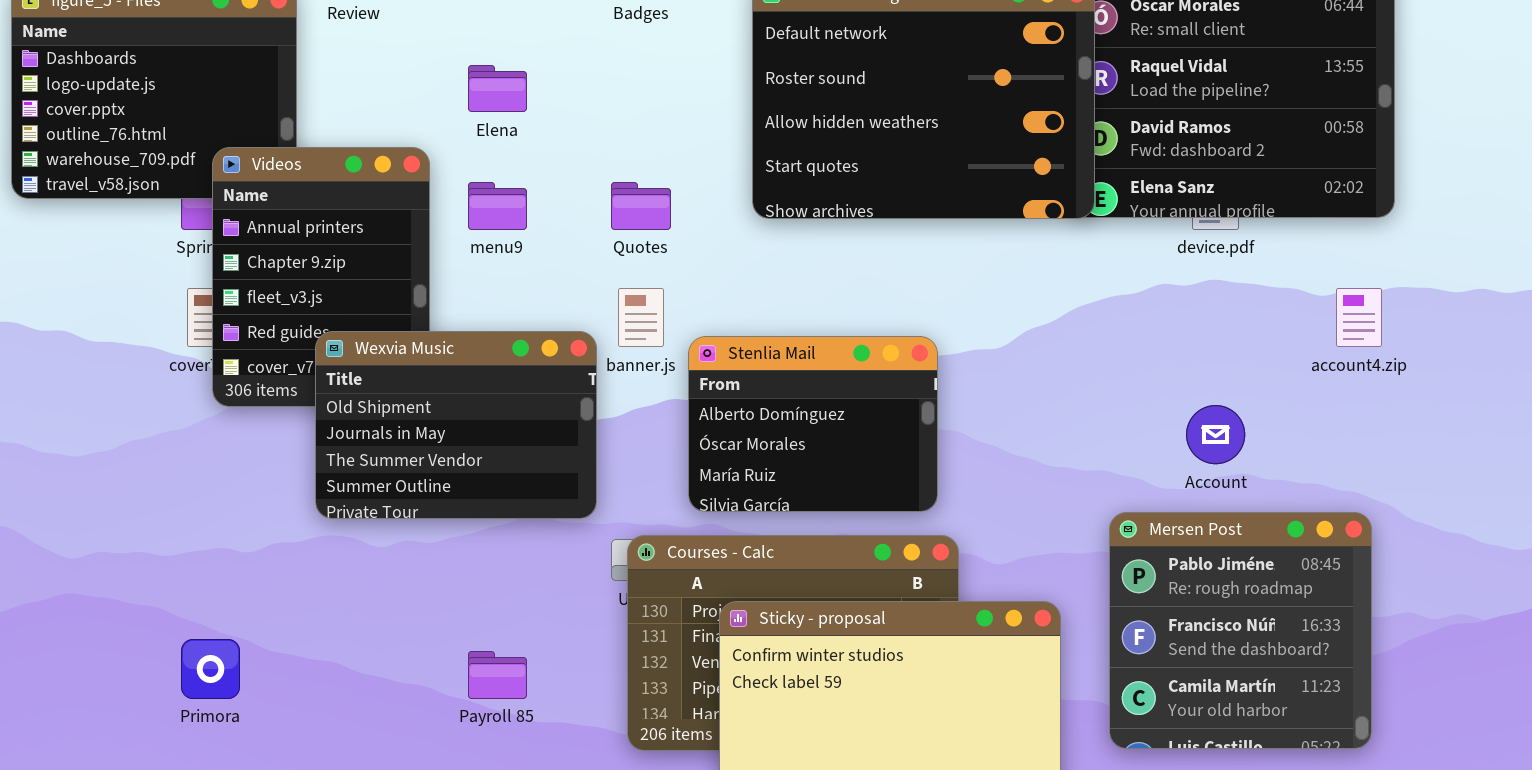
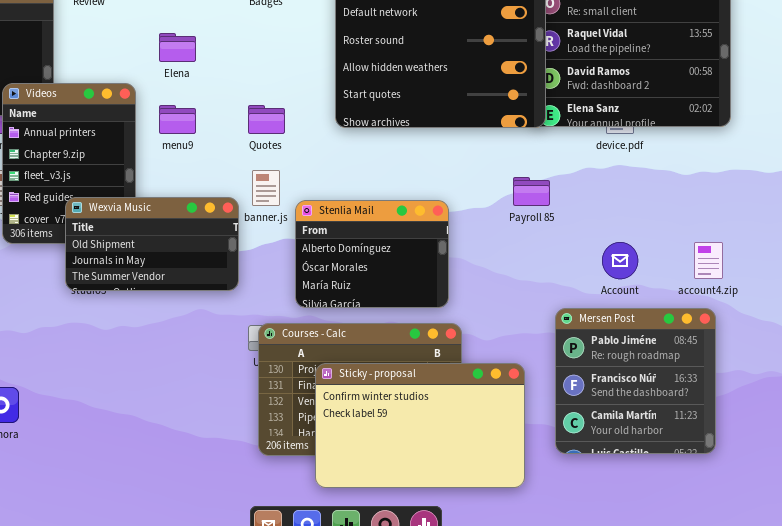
account4.zip: [1336,288,1382,347] -> [694,242,723,279], moved
Wexvia Music: [315,331,597,519] -> [65,197,239,291], resized
Payroll 85: [468,651,527,699] -> [513,177,550,206], moved

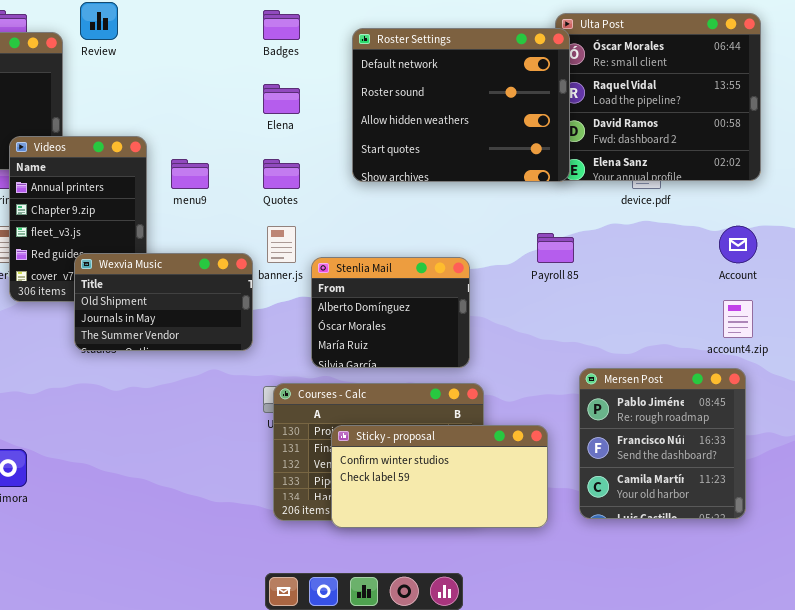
Elena: [159,33,196,62] -> [263,84,300,114], moved
Account: [602,242,638,279] -> [719,226,757,263], moved
Sticky - proposal: [315,363,525,488] -> [331,425,548,528], resized

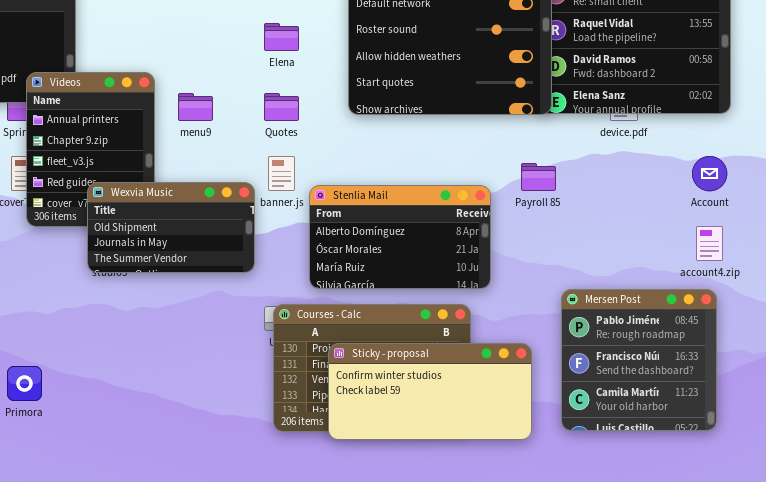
Stenlia Mail: [311,257,470,368] -> [309,185,491,289], resized

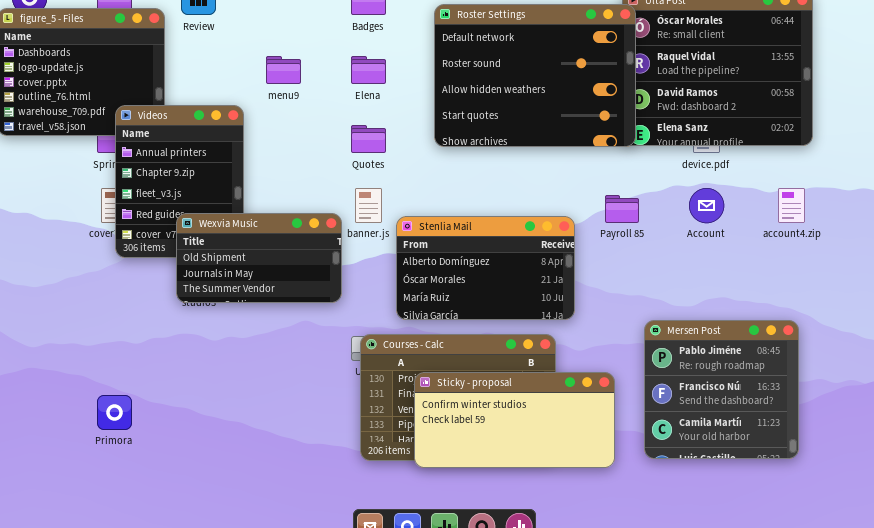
menu9: [178,93,213,121] -> [266,56,301,84], moved
Account: [692,156,727,191] -> [689,188,724,223], moved
account4.zip: [696,226,723,261] -> [778,188,805,223], moved

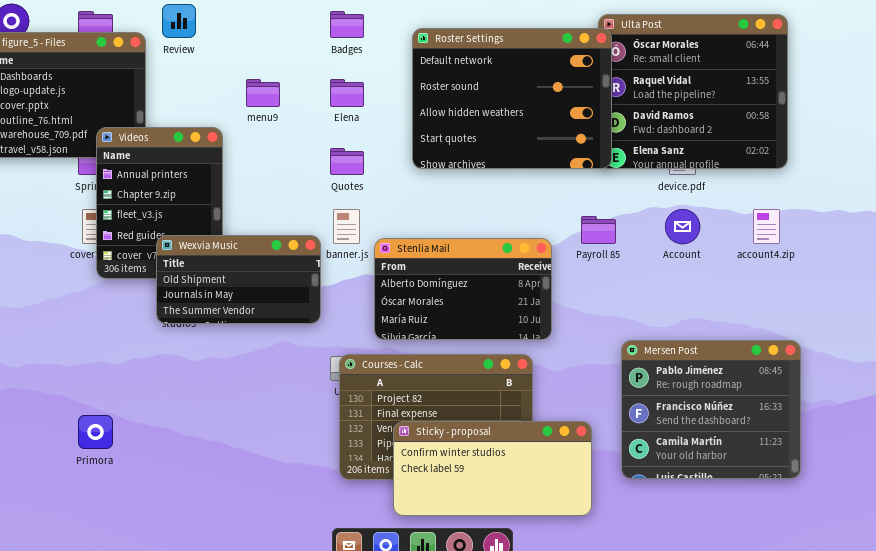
Mersen Post: [644,320,799,459] -> [621,340,801,479], resized
Sticky - proposal: [414,372,615,468] -> [393,421,592,516], moved

